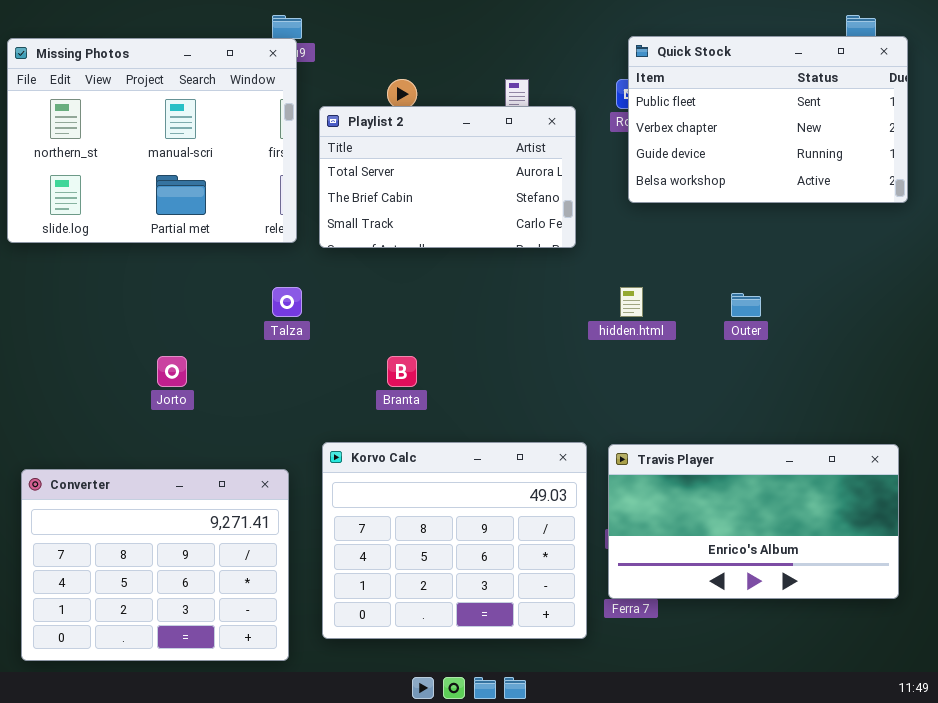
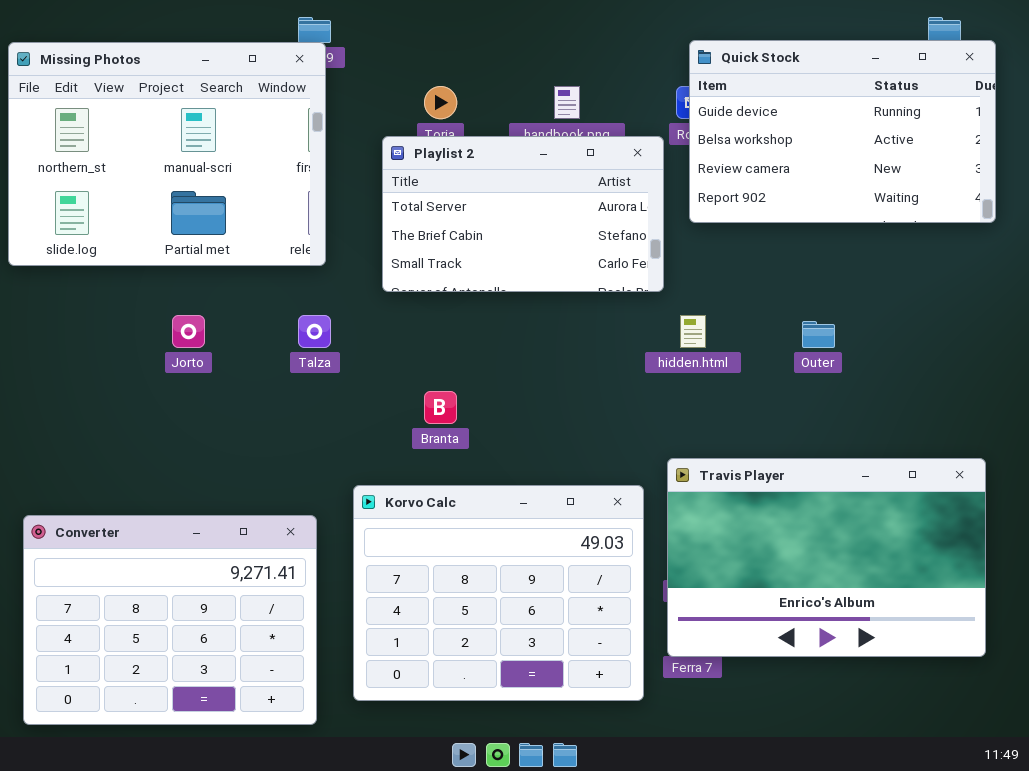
Quick Stock: [628,36,908,203] -> [689,40,996,223], scrolled down 2 rows
Playlist 2: [319,106,576,248] -> [382,136,664,292], moved
Jorto: [157,356,187,387] -> [172,315,205,348], moved
Travis Player: [608,444,899,599] -> [667,458,986,657], resized

